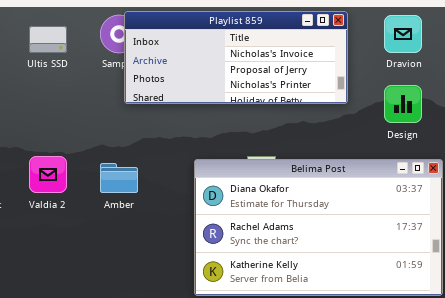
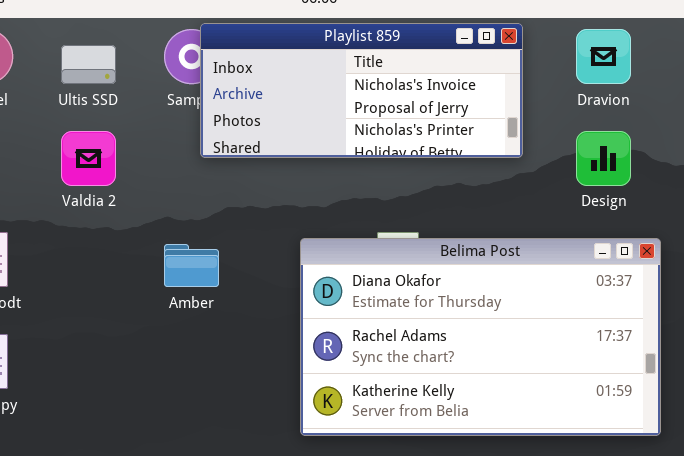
Valdia 2: [29,156,67,193] -> [61,131,116,186], moved

